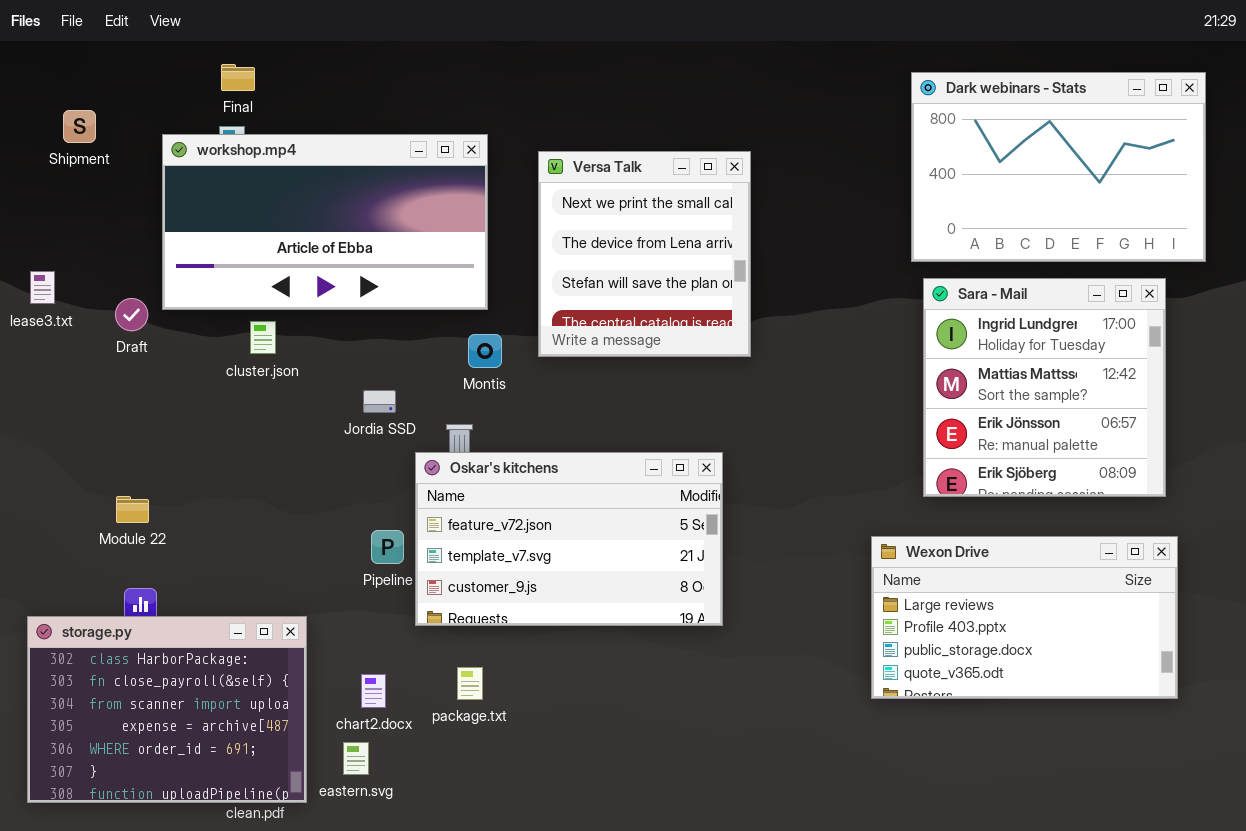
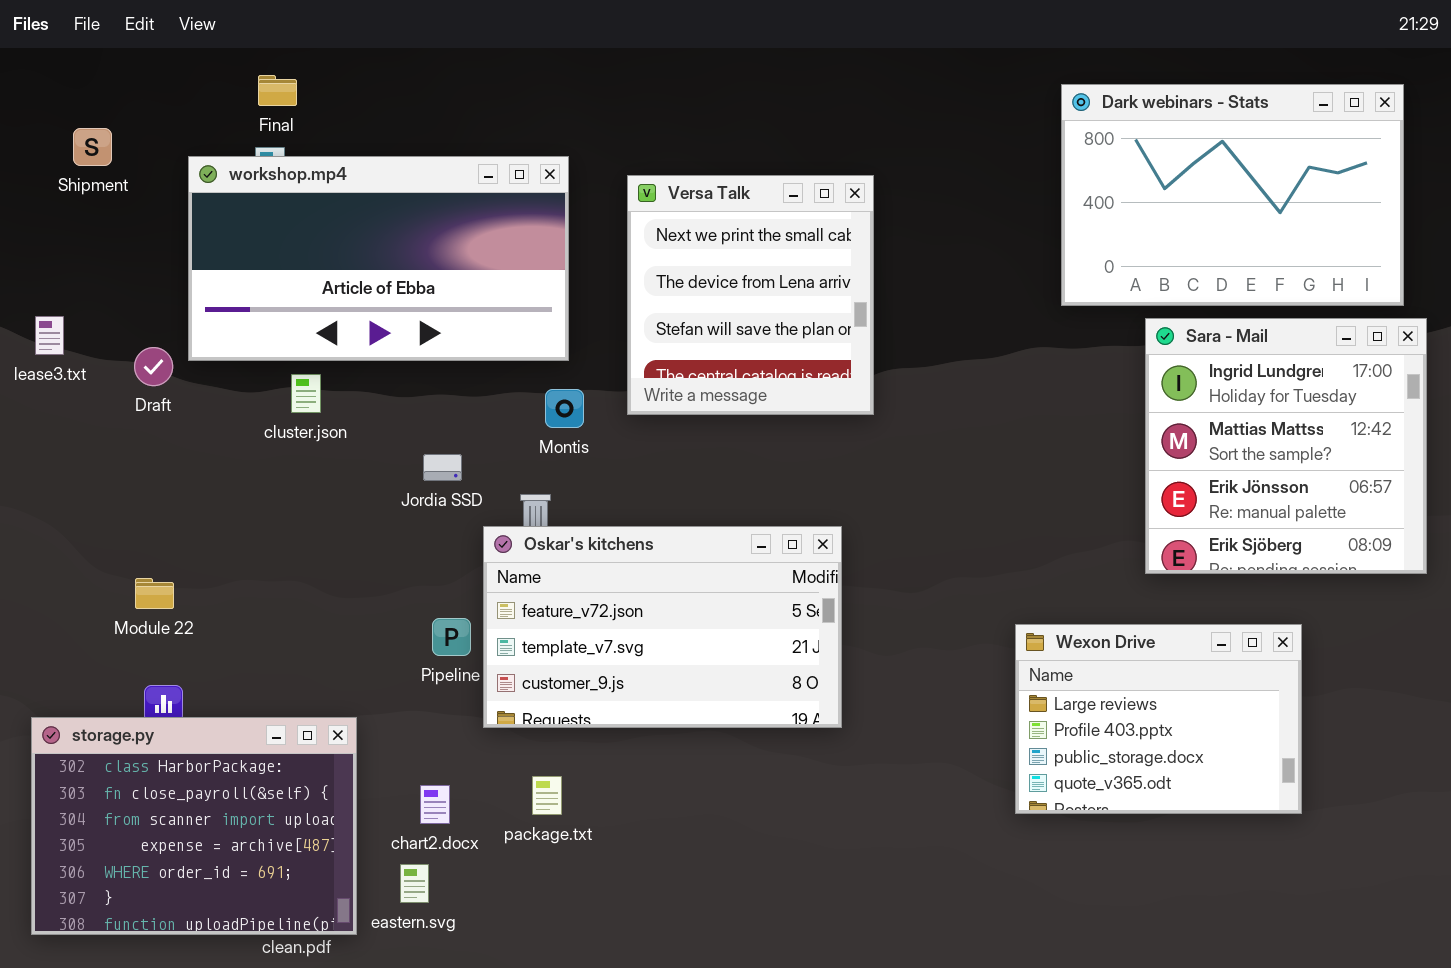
Sara - Mail: [923,278,1166,497] -> [1145,318,1427,574], moved
Wexon Drive: [871,536,1178,699] -> [1015,624,1302,814], resized

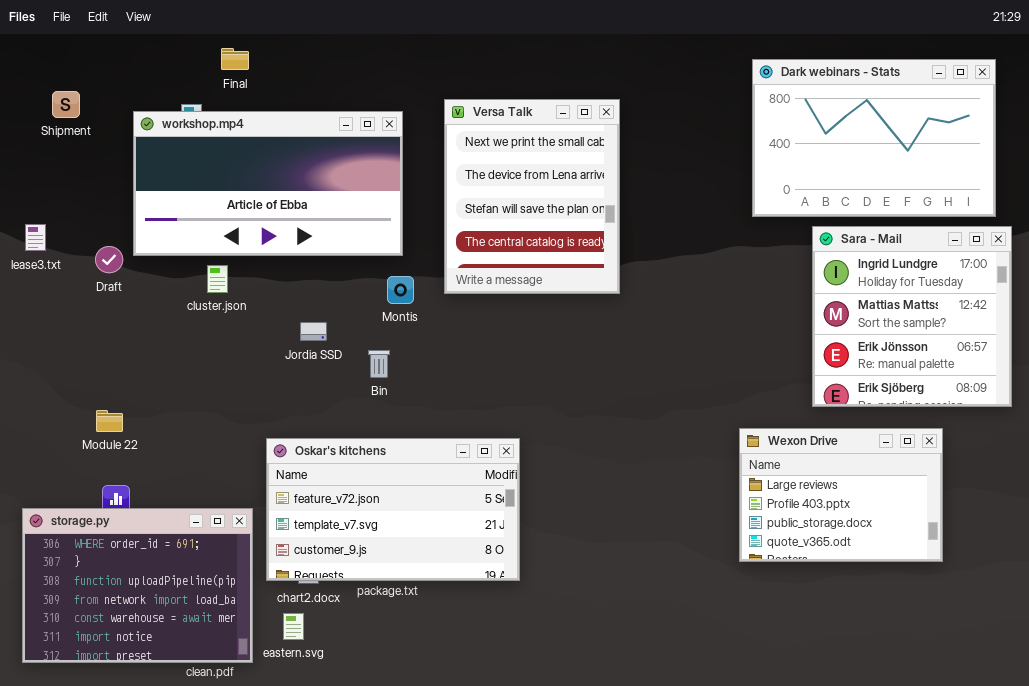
Final: [258,75,297,106] -> [221,48,249,70], moved
Versa Talk: [627,175,874,415] -> [444,99,620,294], resized
Oskar's kitchens: [483,526,842,728] -> [266,438,520,581], moved
Wexon Drive: [1015,624,1302,814] -> [739,428,943,562], moved
storage.py: [31,717,357,935] -> [22,508,253,663], scrolled down 4 rows

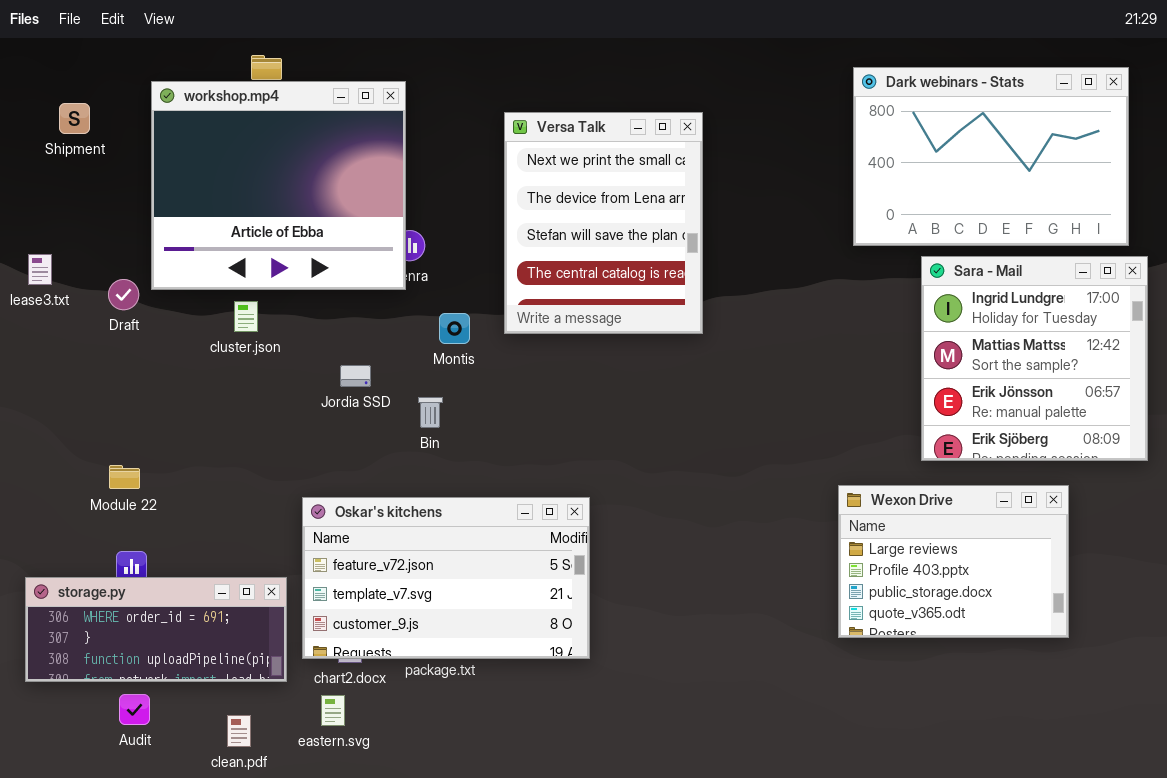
workshop.mp4: [133,111,403,256] -> [151,81,406,290], resized
storage.py: [22,508,253,663] -> [25,577,287,682], resized

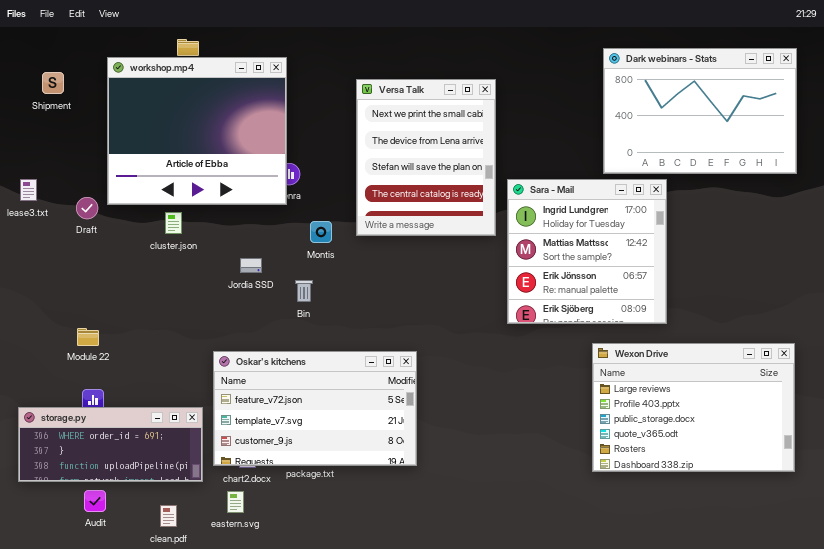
Sara - Mail: [921,256,1148,461] -> [507,179,667,324], moved
Wexon Drive: [838,485,1069,638] -> [592,343,795,472], resized

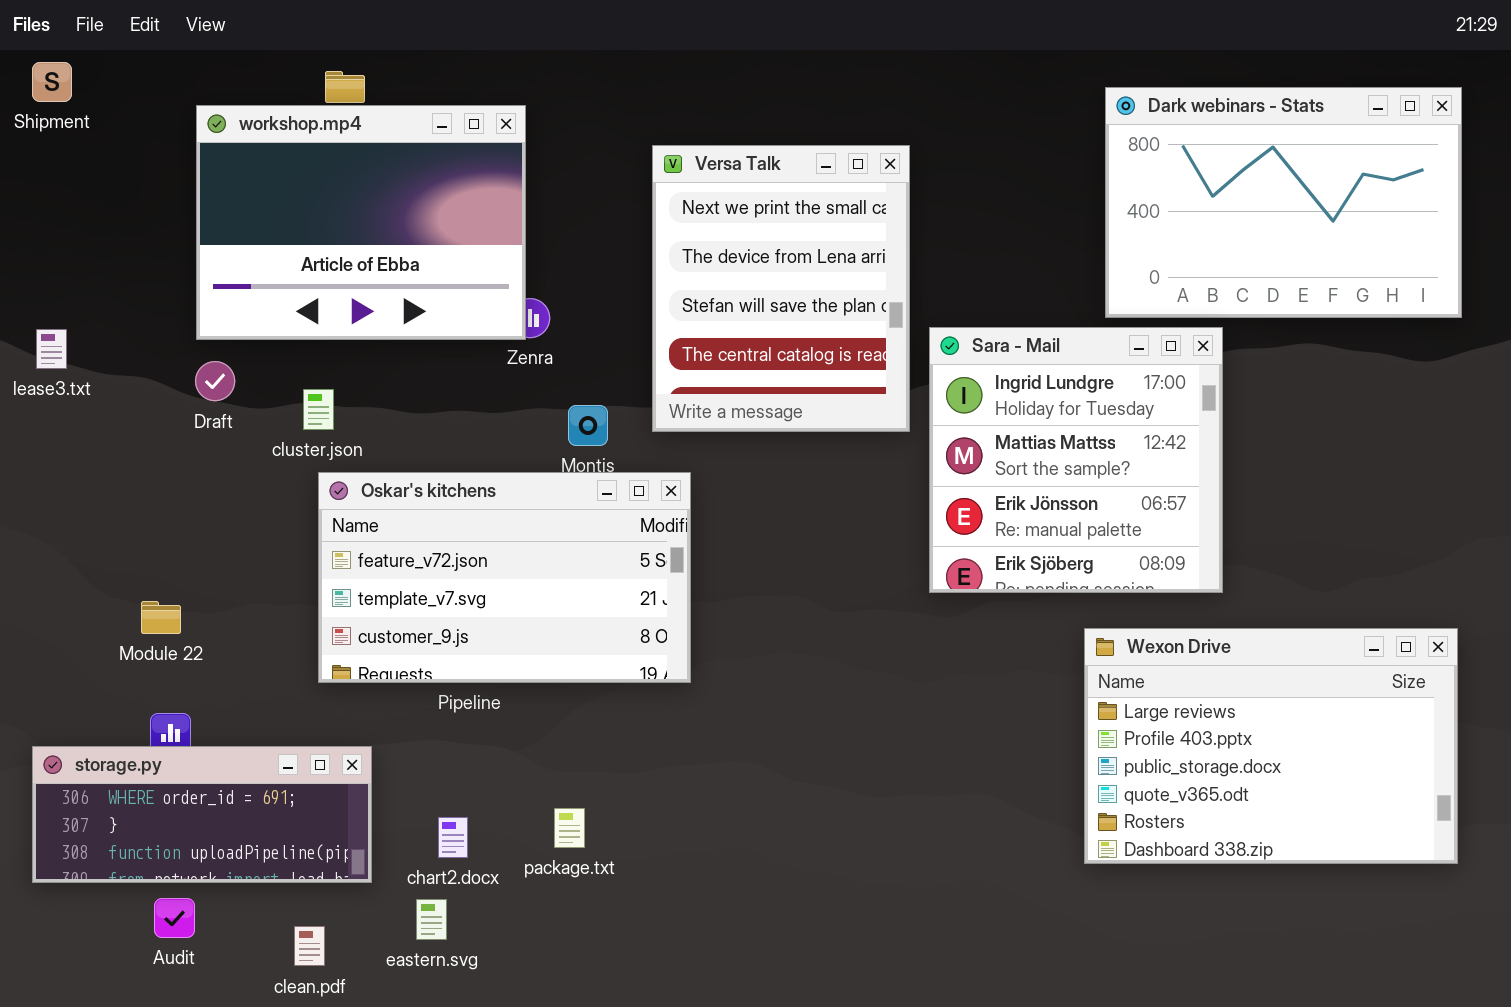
workshop.mp4: [107,57,287,205] -> [196,105,526,340], resized
Shipment: [42,72,64,94] -> [32,62,72,102], moved
Draft: [76,197,98,219] -> [195,361,235,401], moved
Oskar's kitchens: [213,351,417,466] -> [318,472,691,683], moved

